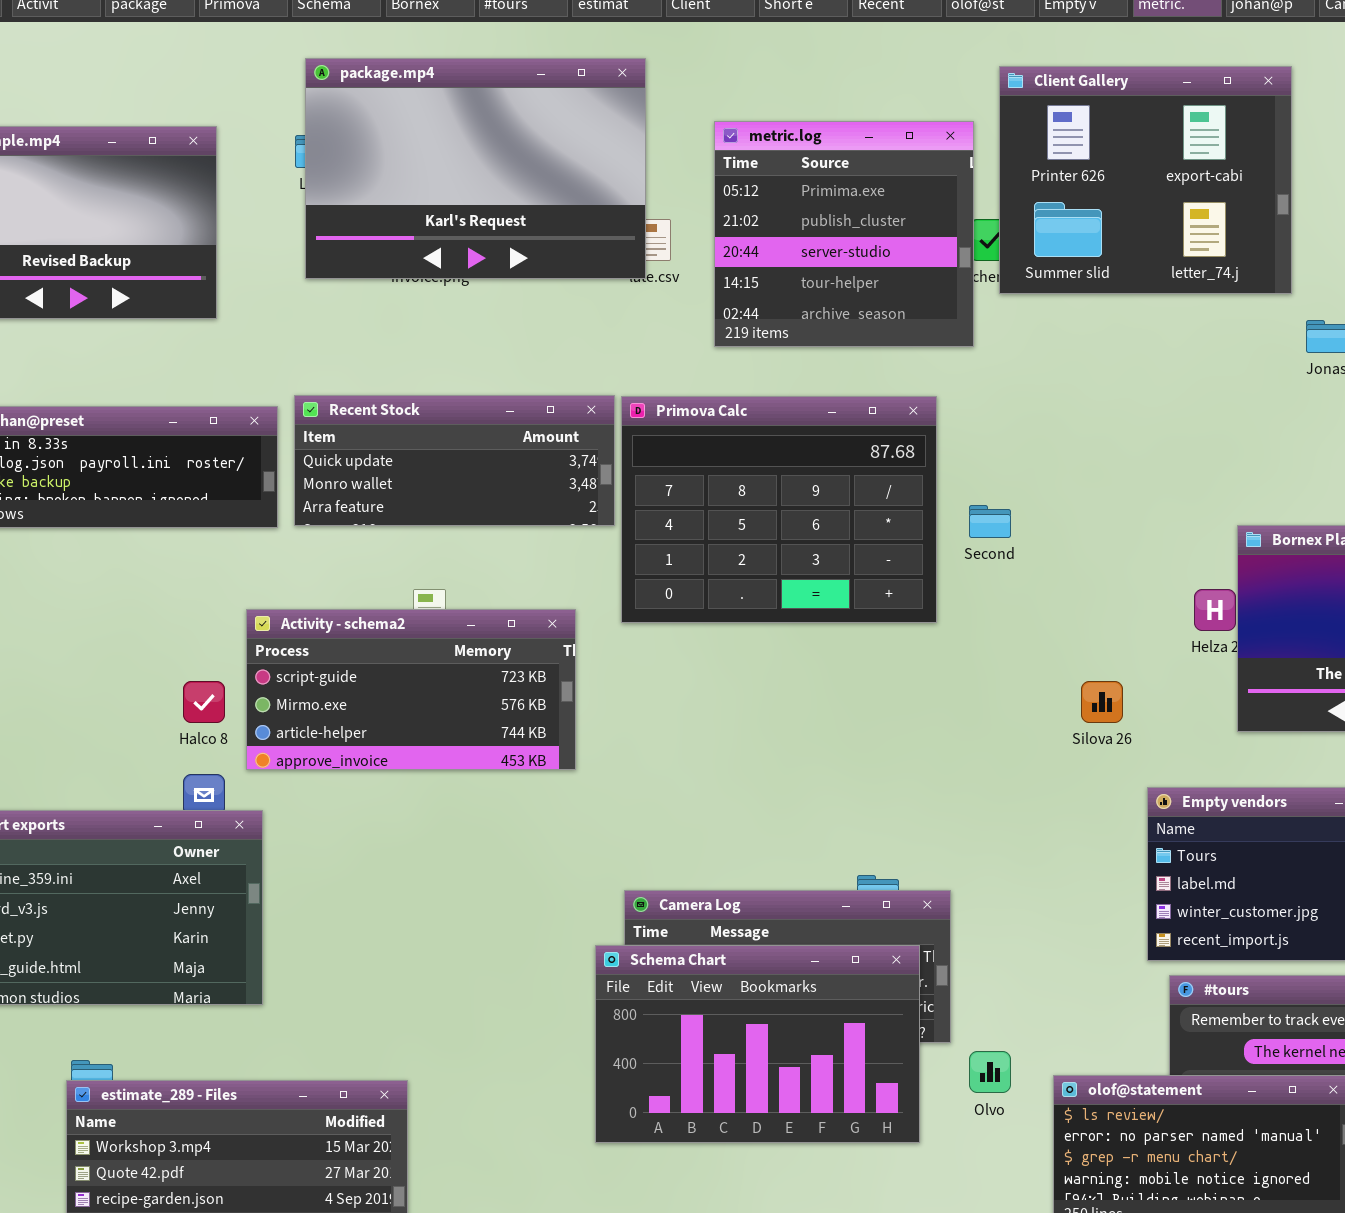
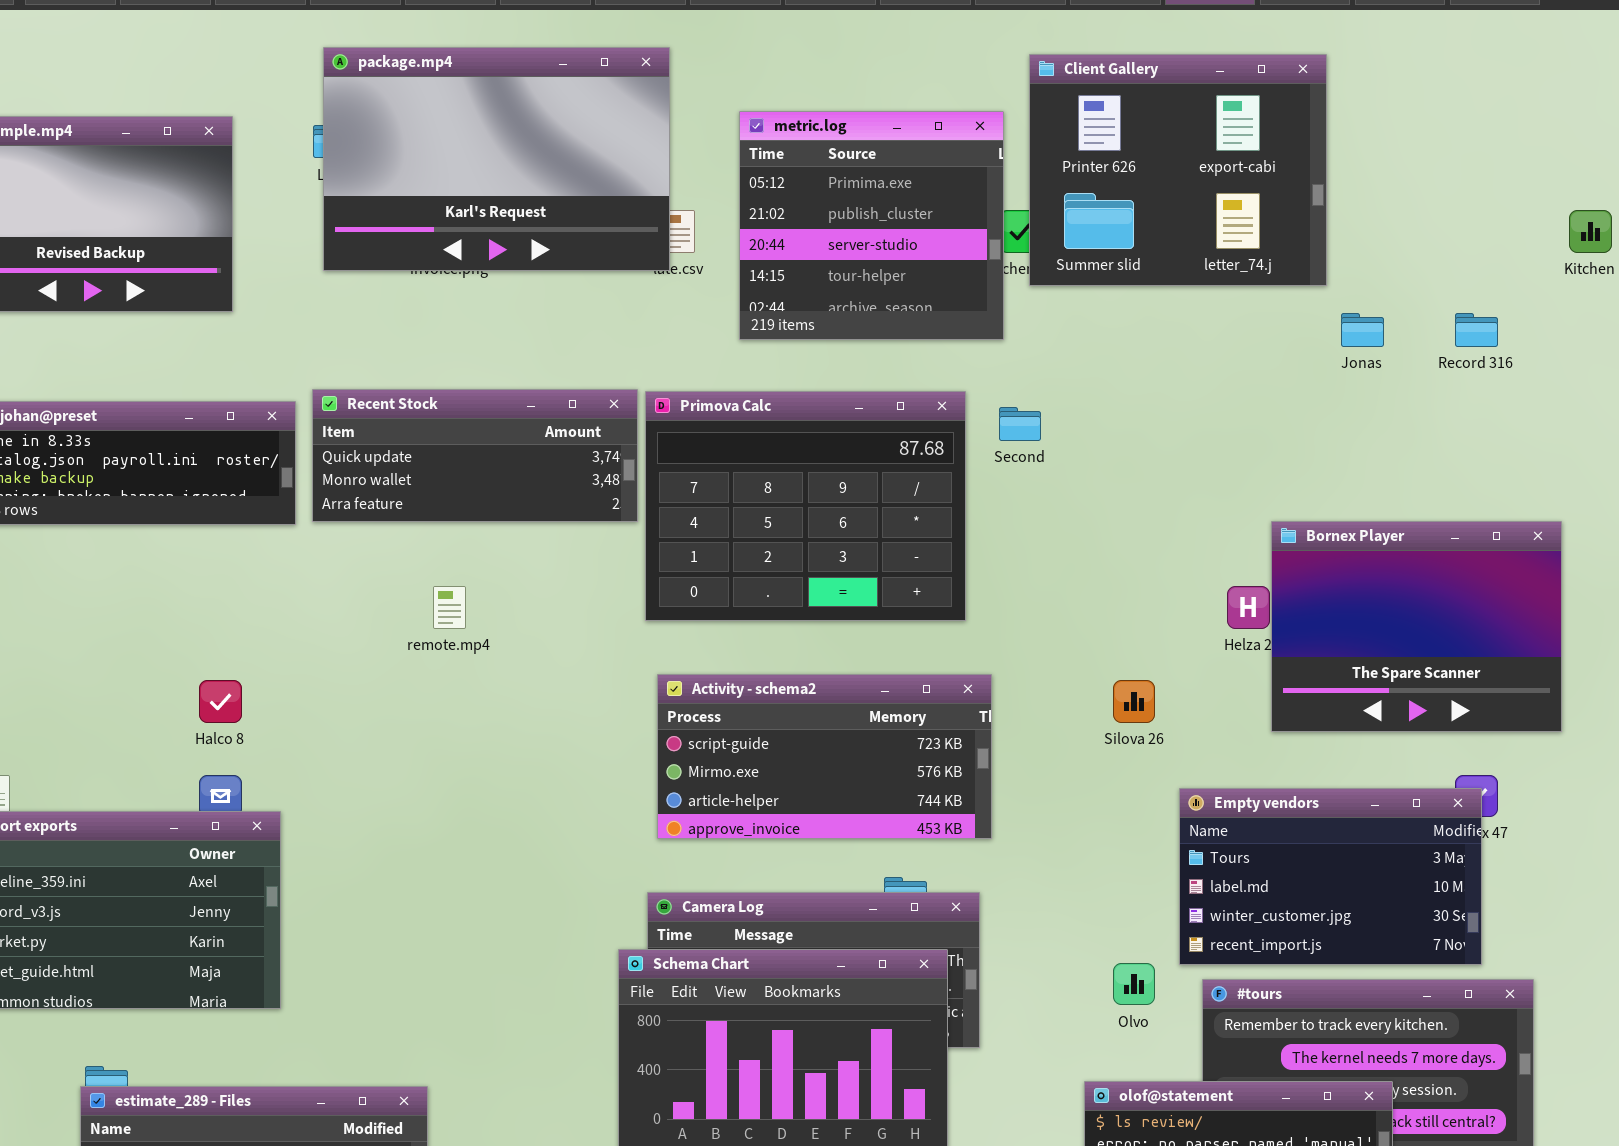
Second: [969,505,1011,538] -> [999,407,1041,441], moved
Activity - schema2: [246,609,576,770] -> [657,674,992,839], moved
Olvo: [969,1051,1011,1093] -> [1113,963,1155,1005], moved

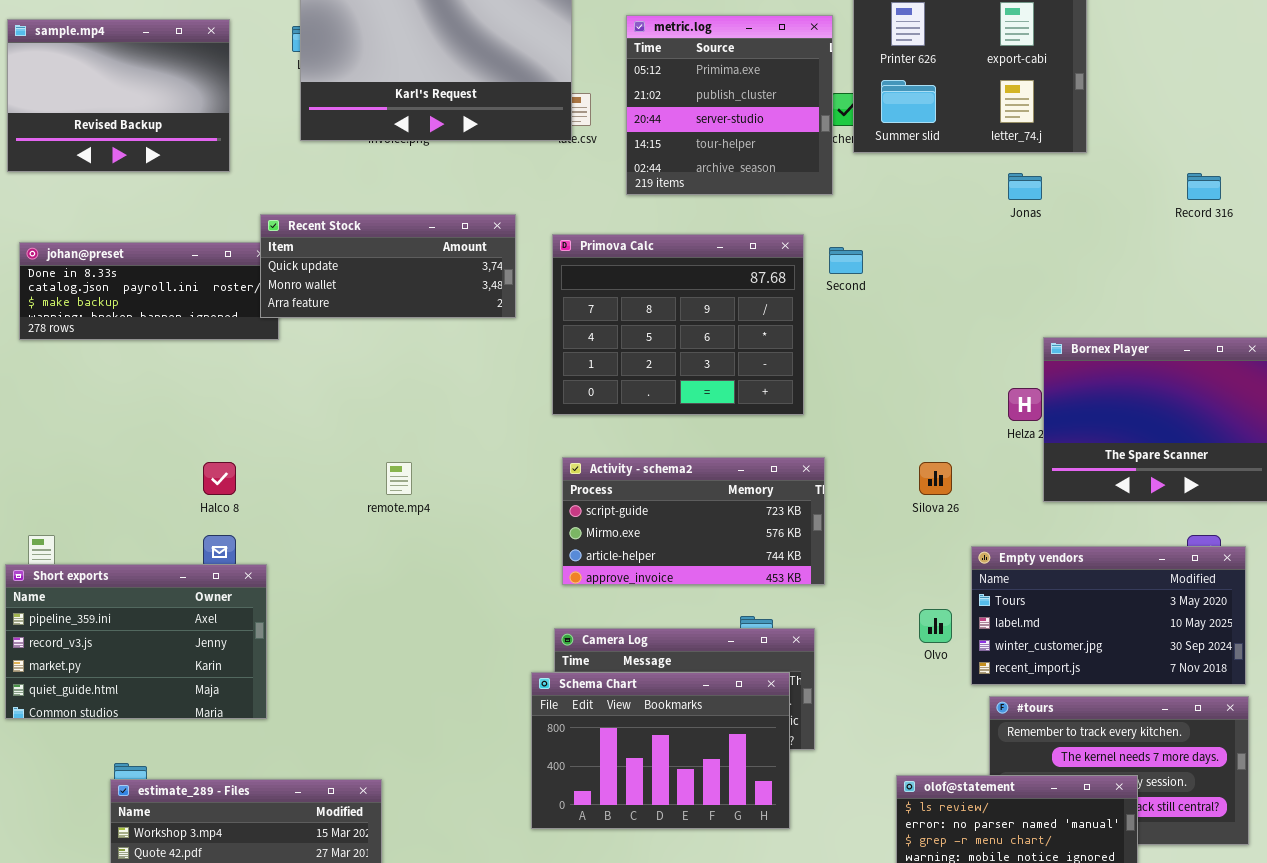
Jonas: [1341,313,1384,347] -> [1008,173,1042,200], moved
Recent Stock: [312,389,638,522] -> [260,214,516,318], moved
remote.mp4: [433,586,466,629] -> [386,462,412,495], moved
Empty vendors: [1179,788,1482,965] -> [971,546,1246,685], resized
Olvo: [1113,963,1155,1005] -> [919,609,952,643], moved

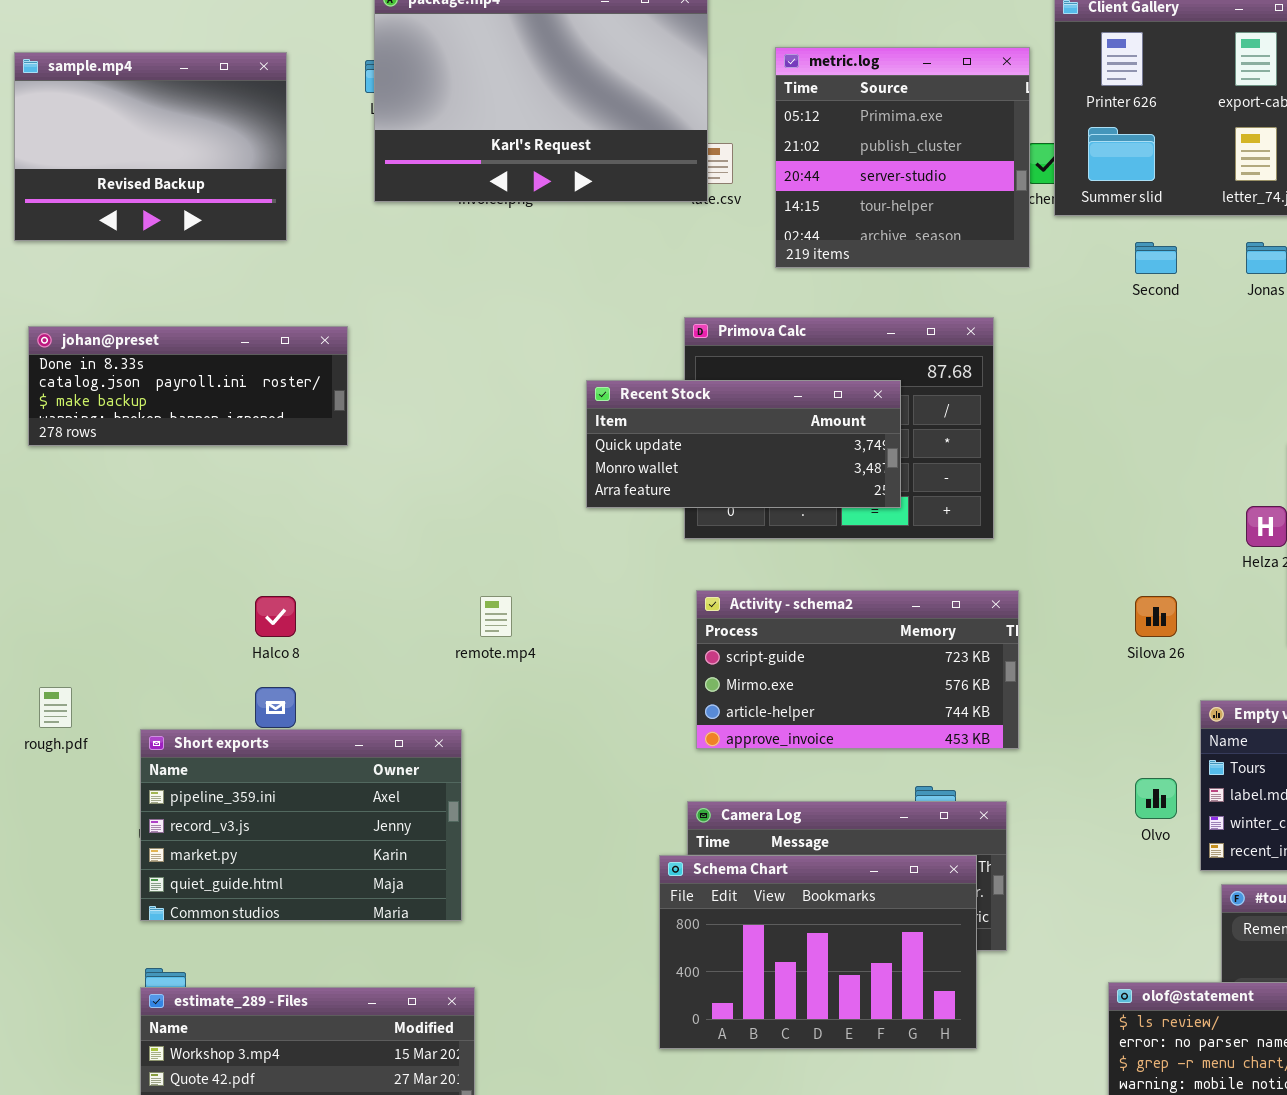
Recent Stock: [260,214,516,318] -> [586,380,901,508], moved
Second: [829,247,863,274] -> [1135,242,1177,274], moved
Short exports: [5,564,267,719] -> [140,729,462,921], moved

